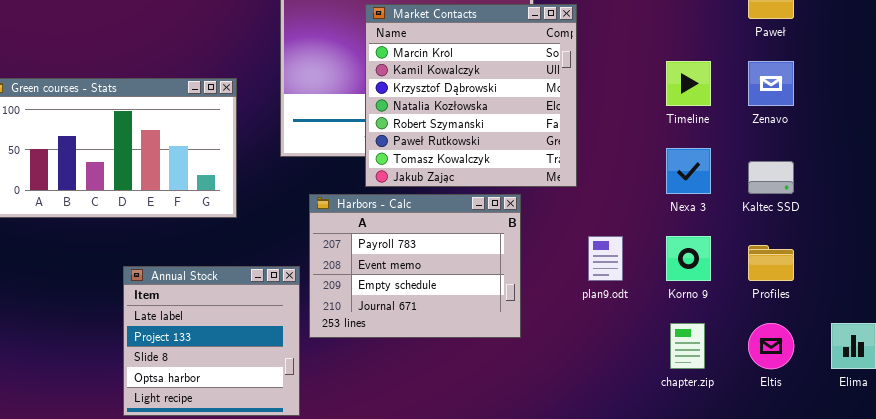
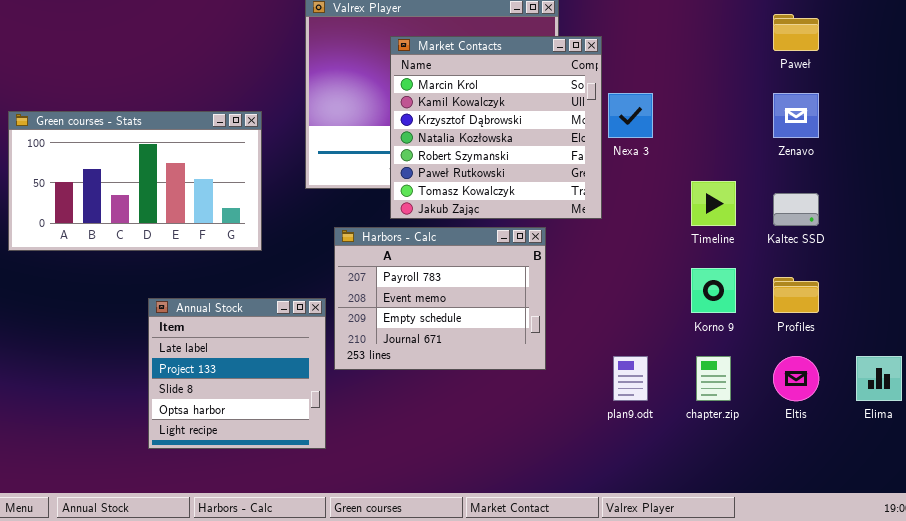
Timeline: [666,61,711,106] -> [691,181,736,226], moved
Nexa 3: [666,148,711,194] -> [608,93,653,138], moved
plan9.odt: [588,236,623,281] -> [613,356,648,401], moved

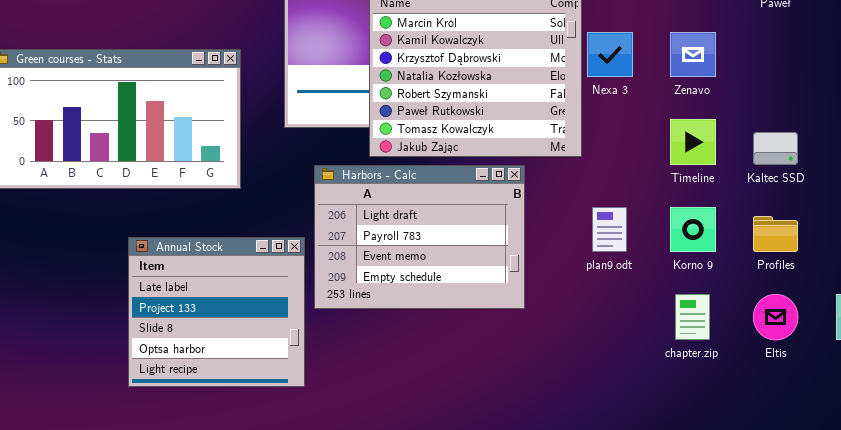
Zenavo: [773,93,819,138] -> [670,32,716,77], moved
Harbors - Calc: [334,227,546,370] -> [314,165,525,309], scrolled up 1 row
plan9.odt: [613,356,648,401] -> [592,207,627,252], moved

